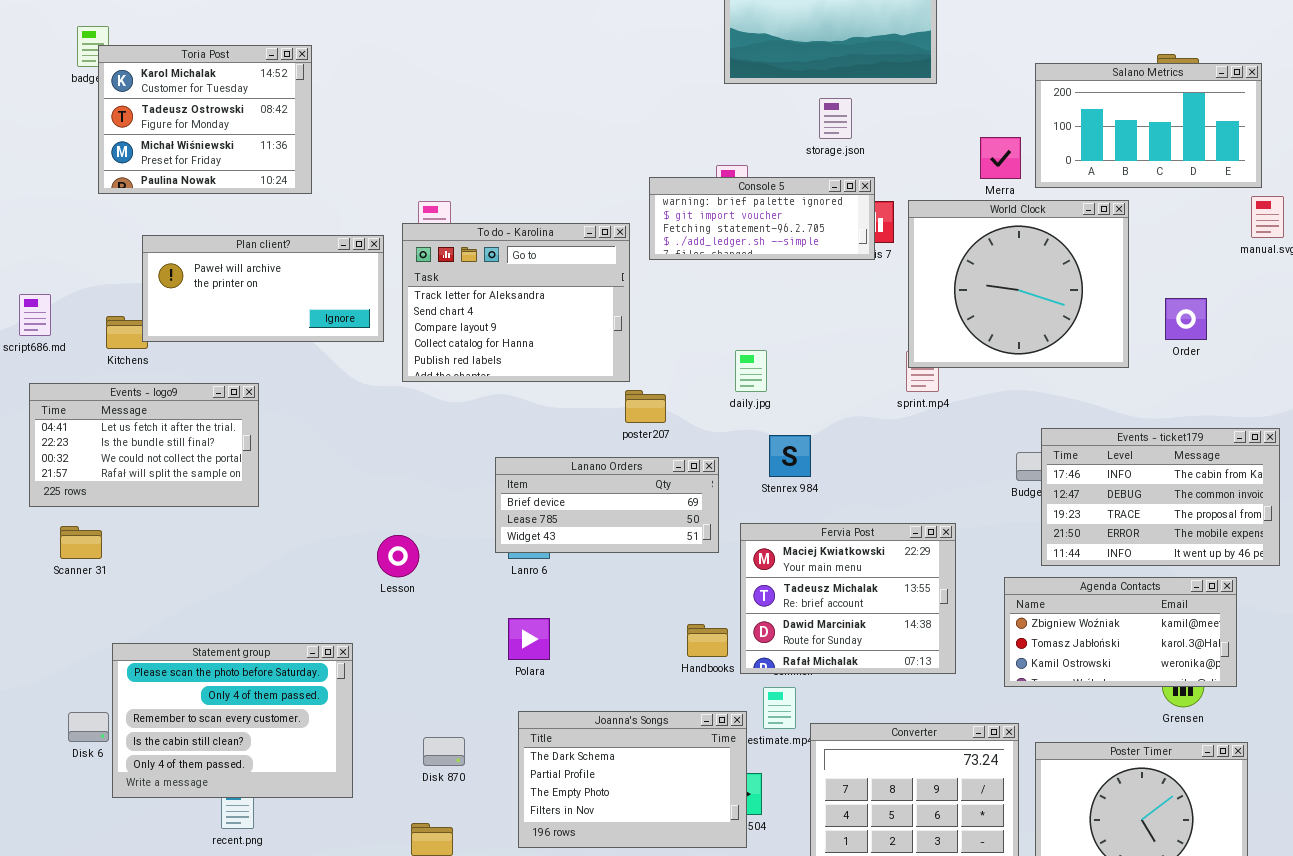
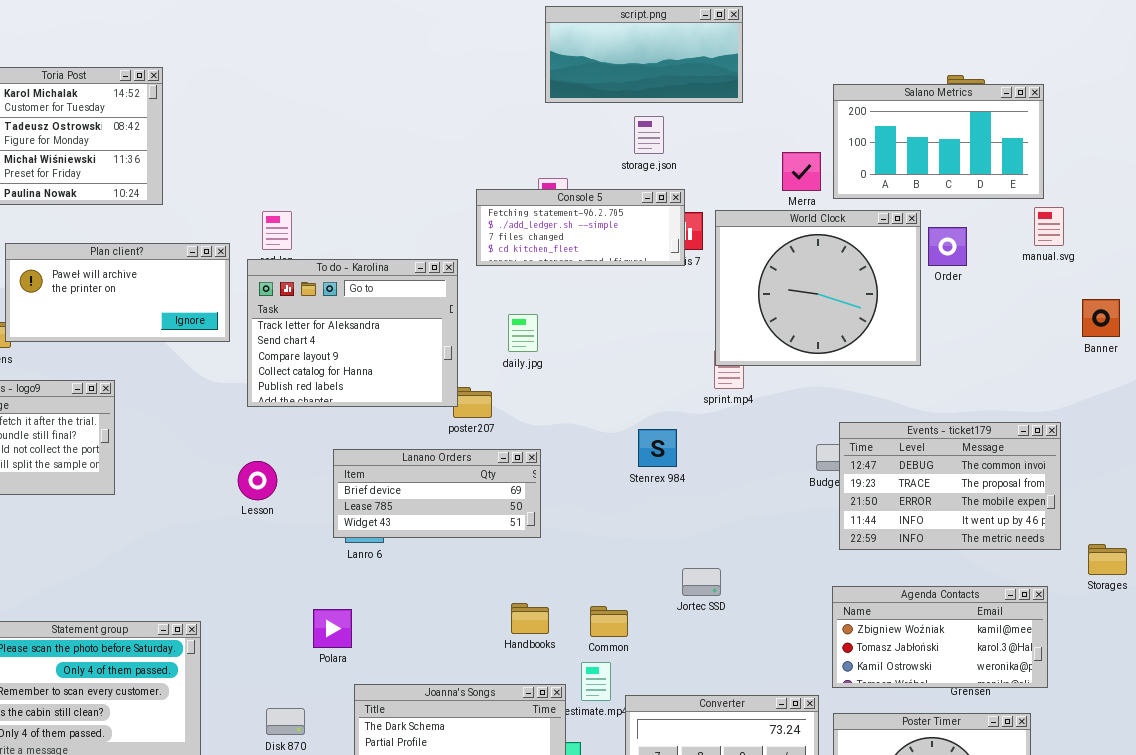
Console 5: [649,177,875,260] -> [476,189,685,266], scrolled down 2 rows
To do - Karolina: [402,223,630,382] -> [247,259,458,407], moved
Order: [1165,298,1207,340] -> [928,227,967,266], moved
daily.jpg: [735,350,767,392] -> [508,314,538,352], moved
Events - ticket179: [1041,428,1280,566] -> [839,422,1061,550], scrolled down 1 row
Stenrex 984: [769,435,811,477] -> [638,429,677,467], moved
Fervia Post: [740,523,956,674] -> none, closed
Lesson: [377,535,419,577] -> [238,461,277,500], moved
Agenda Contacts: [1004,577,1237,687] -> [832,586,1048,688], moved
Polara: [508,618,550,660] -> [313,609,352,648], moved

